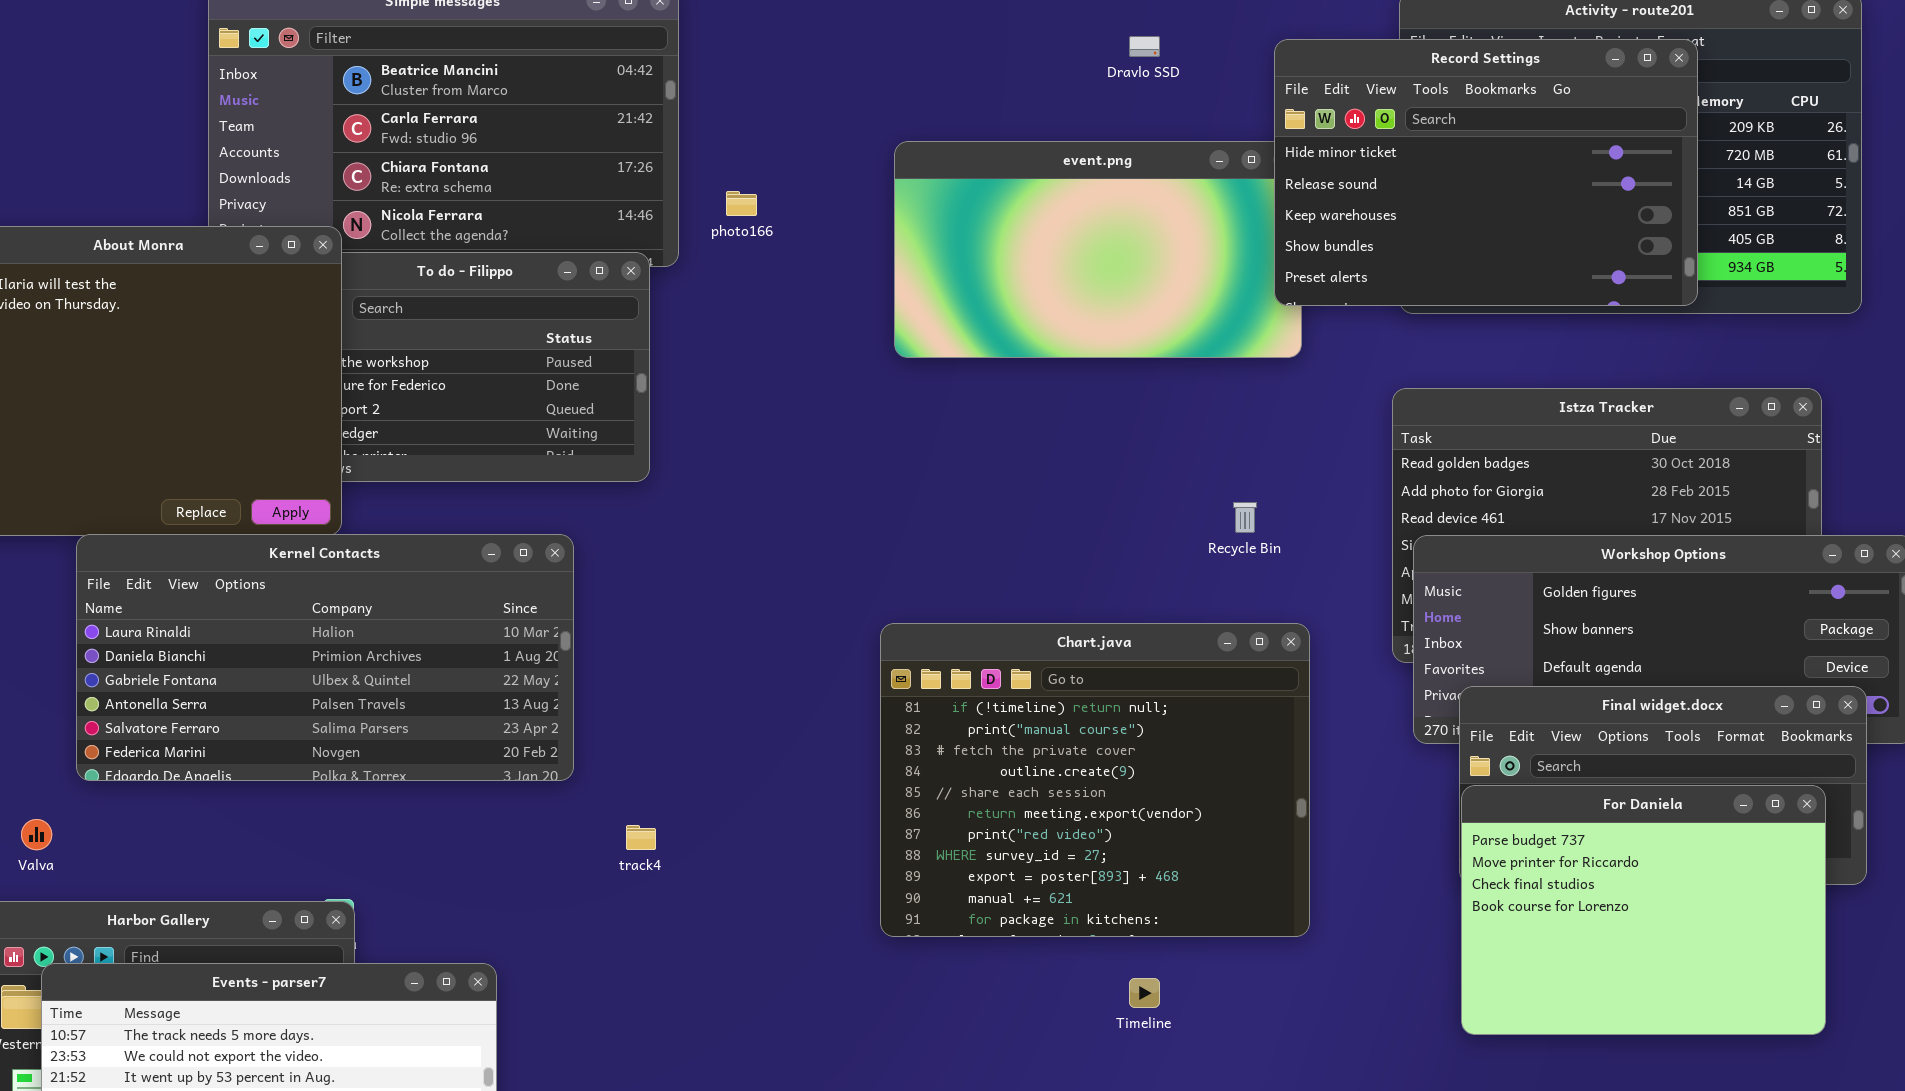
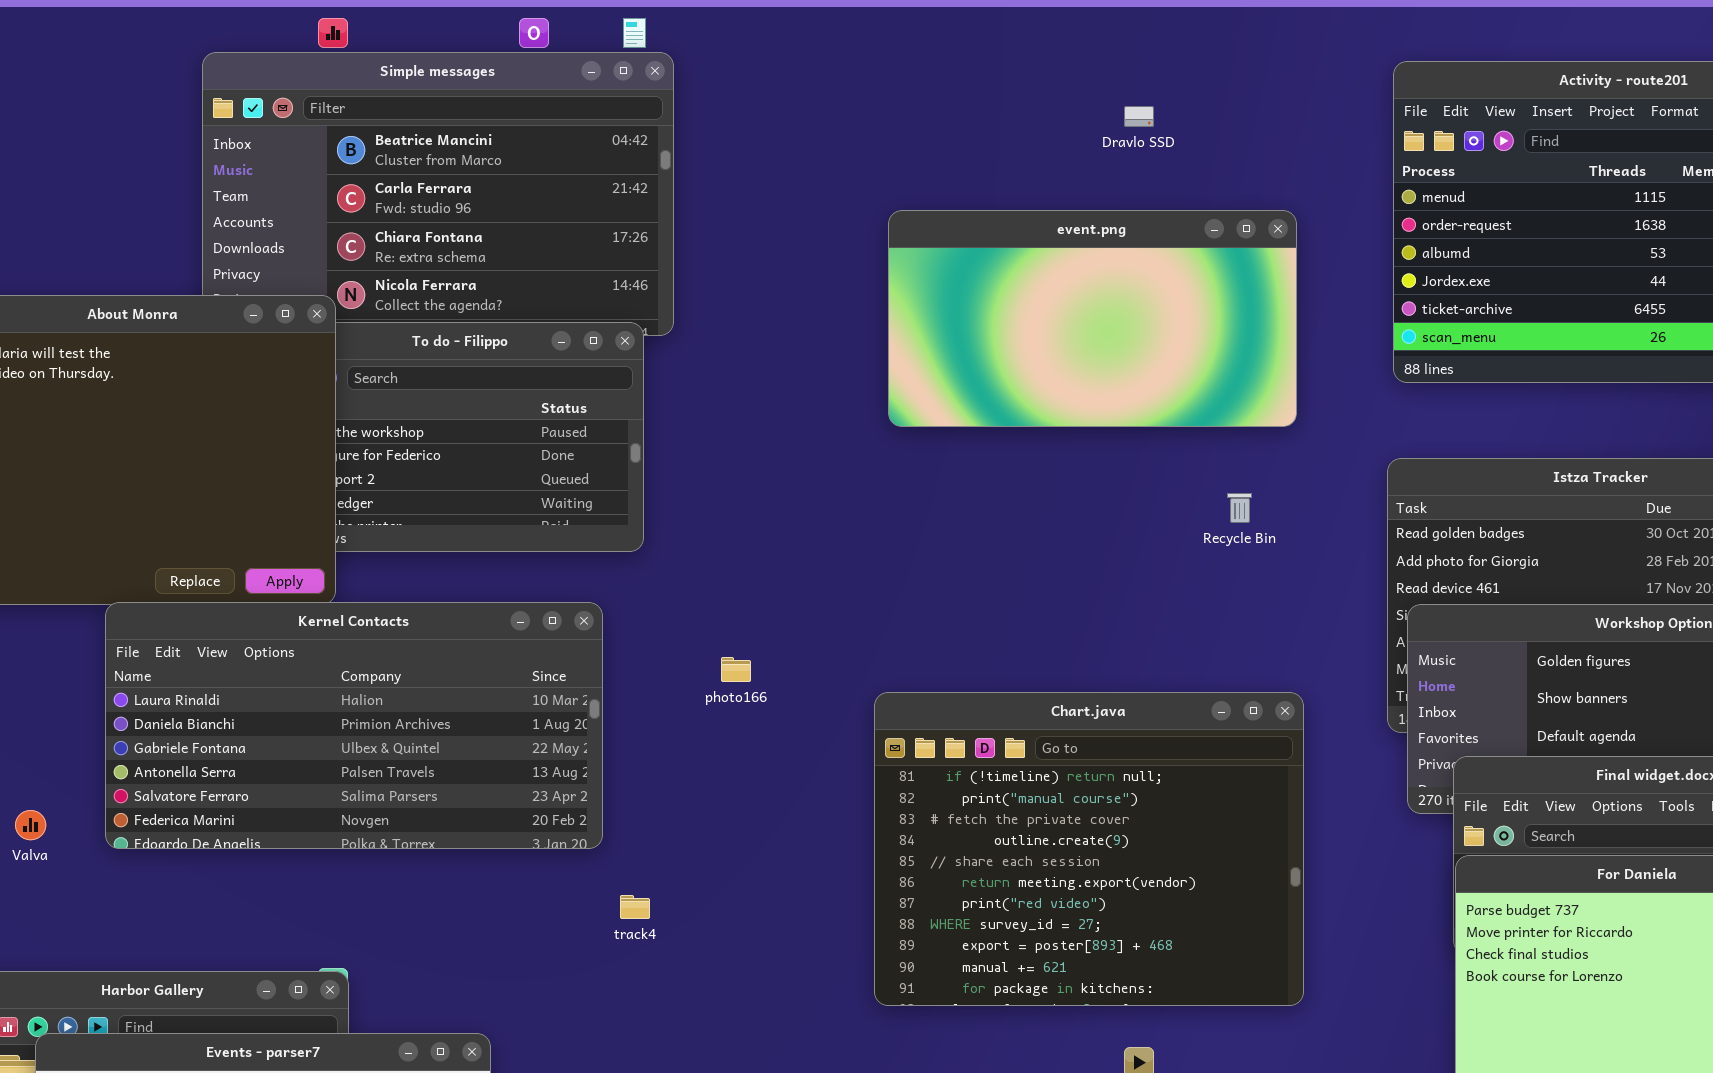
Record Settings: [1274,39,1698,306] -> none, closed
photo166: [726,191,757,216] -> [721,657,751,682], moved
Recycle Bin: [1233,502,1257,533] -> [1227,493,1252,523], moved
Kernel Contacts: [76,534,574,781] -> [105,602,603,849], moved
Valva: [21,819,52,850] -> [15,810,46,840], moved

